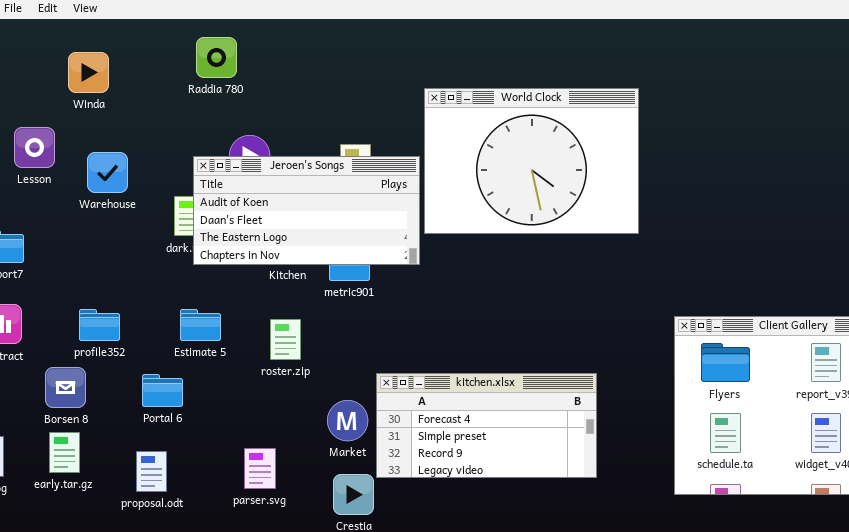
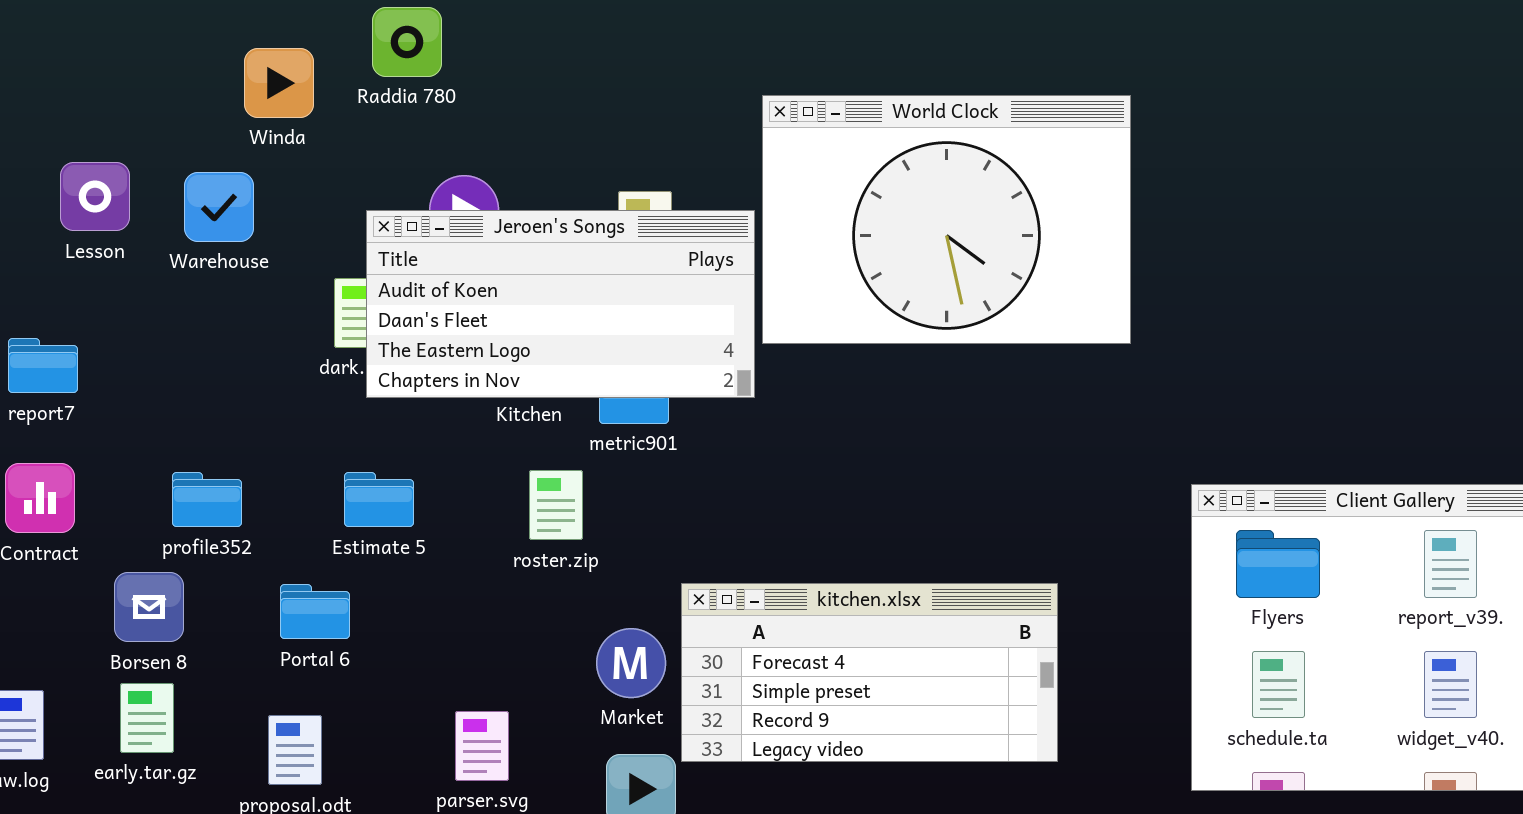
Winda: [68,52,109,93] -> [244,48,314,118], moved
Warehouse: [87,152,128,193] -> [184,172,254,242], moved
roster.zip: [270,319,301,360] -> [529,470,583,540], moved

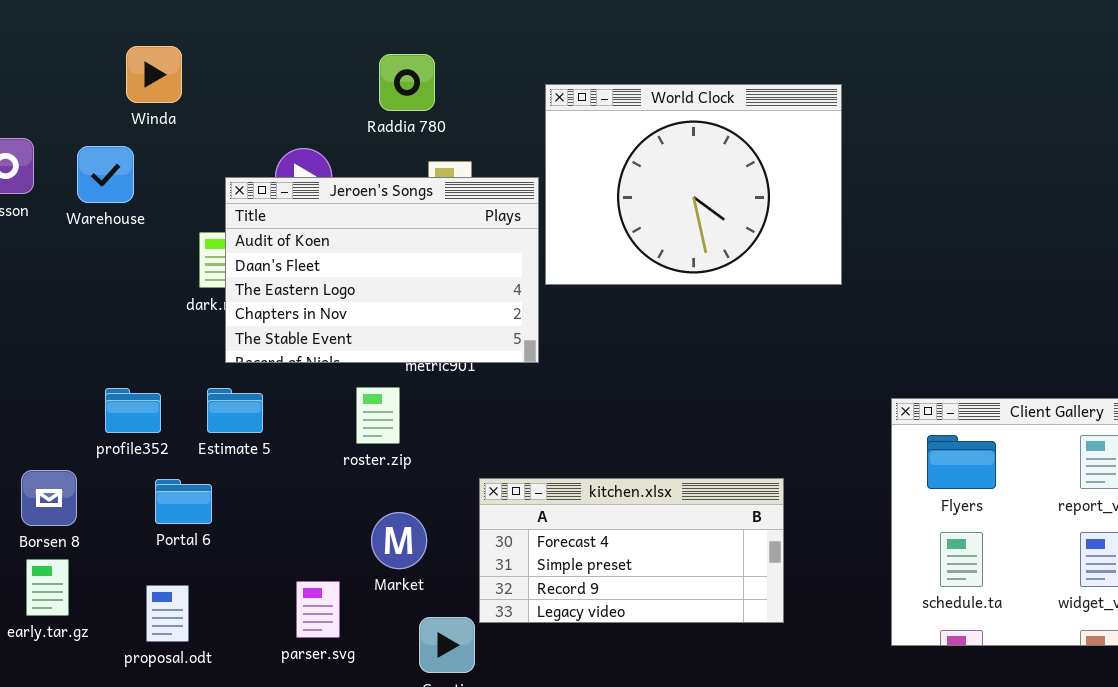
Raddia 780: [372,7,442,77] -> [379,54,435,111], moved
Jeroen's Songs: [366,210,755,398] -> [225,177,539,363], resized
profile352: [172,472,242,527] -> [105,388,161,433], moved
Market: [596,628,666,698] -> [371,512,427,569], moved

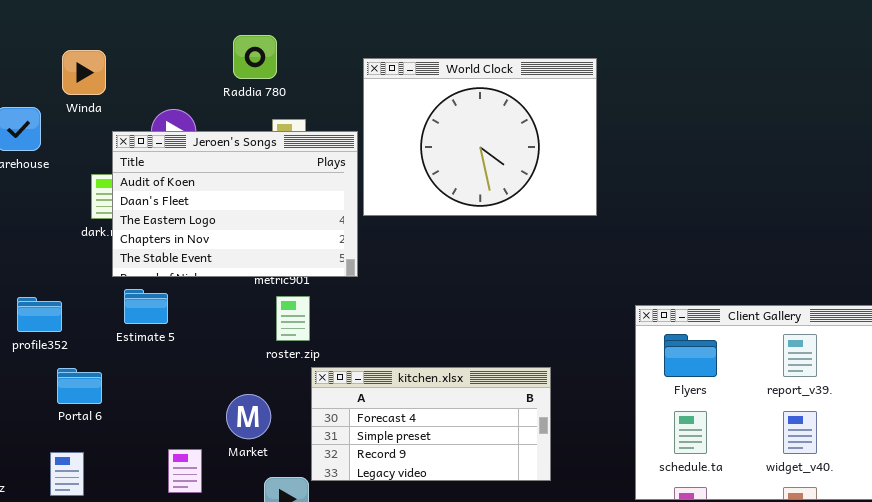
Winda: [126,46,182,103] -> [62,50,106,95], moved
roster.zip: [356,387,400,444] -> [276,296,310,341], moved
Estimate 5: [207,388,263,433] -> [124,289,168,324], moved

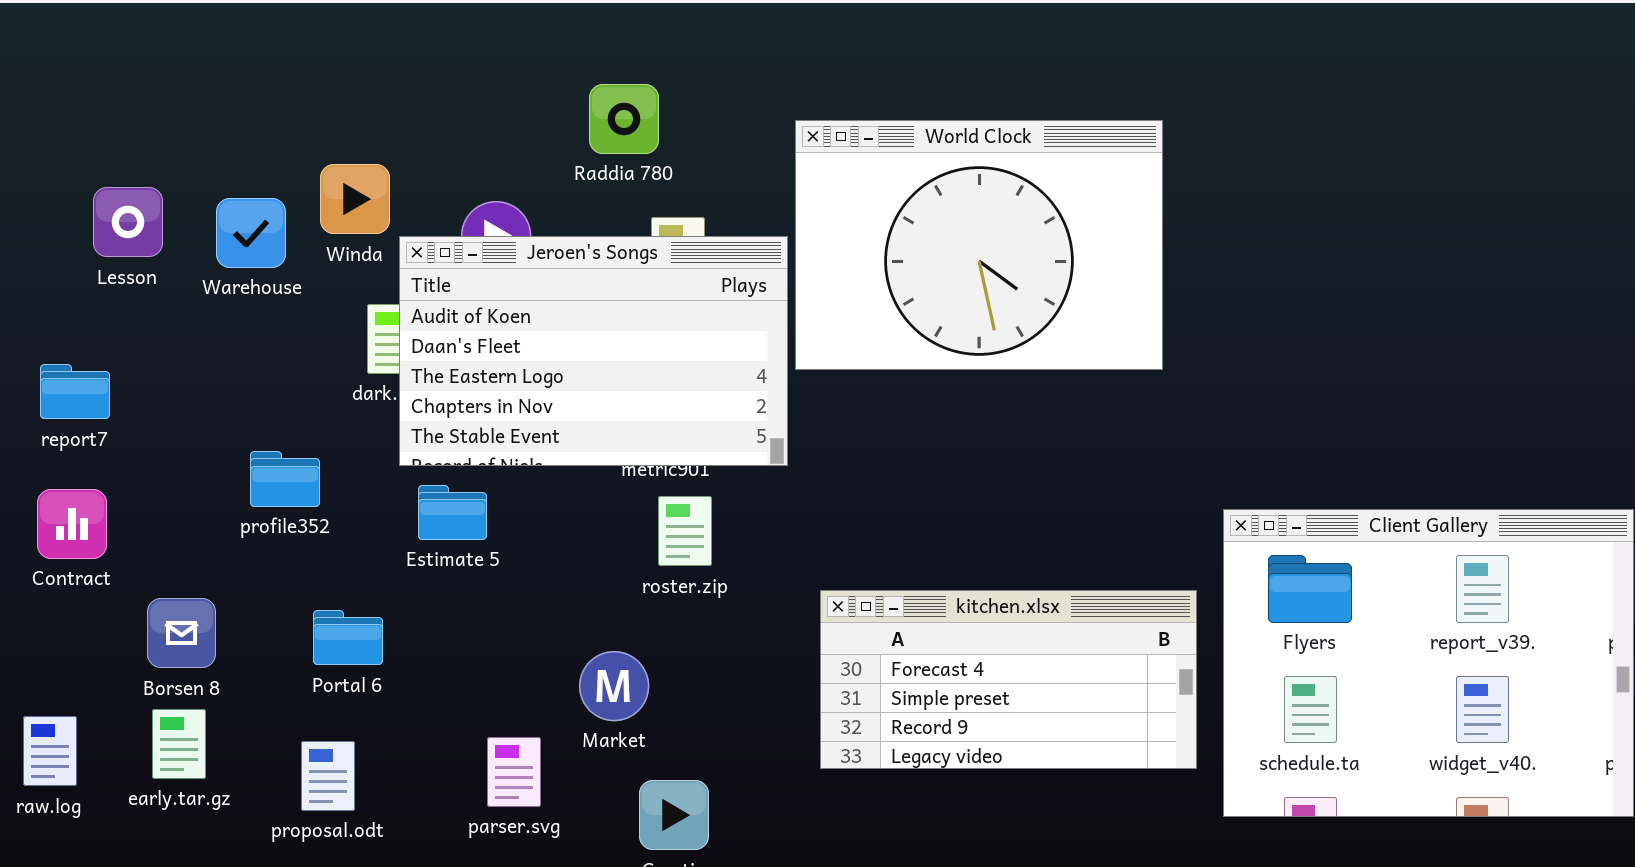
Winda: [62,50,106,95] -> [320,164,390,234], moved
profile352: [17,297,62,332] -> [250,451,320,507], moved
kitchen.xlsx: [311,367,551,481] -> [820,590,1197,769], moved

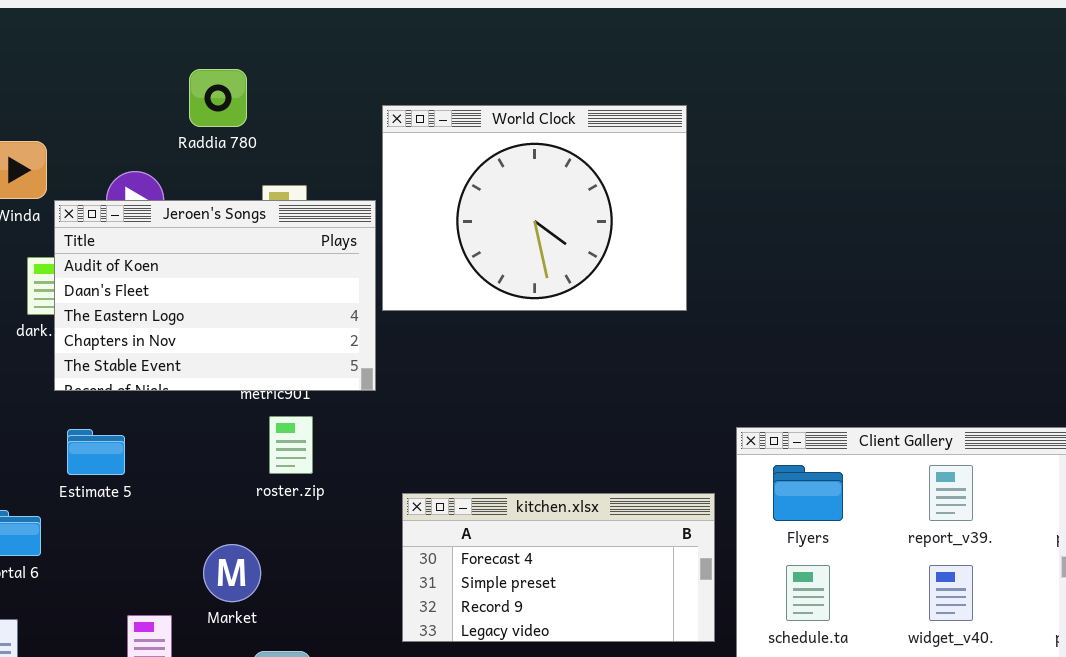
Raddia 780: [589,84,659,154] -> [189,69,247,127], moved
Estimate 5: [418,485,487,540] -> [67,429,125,475], moved

